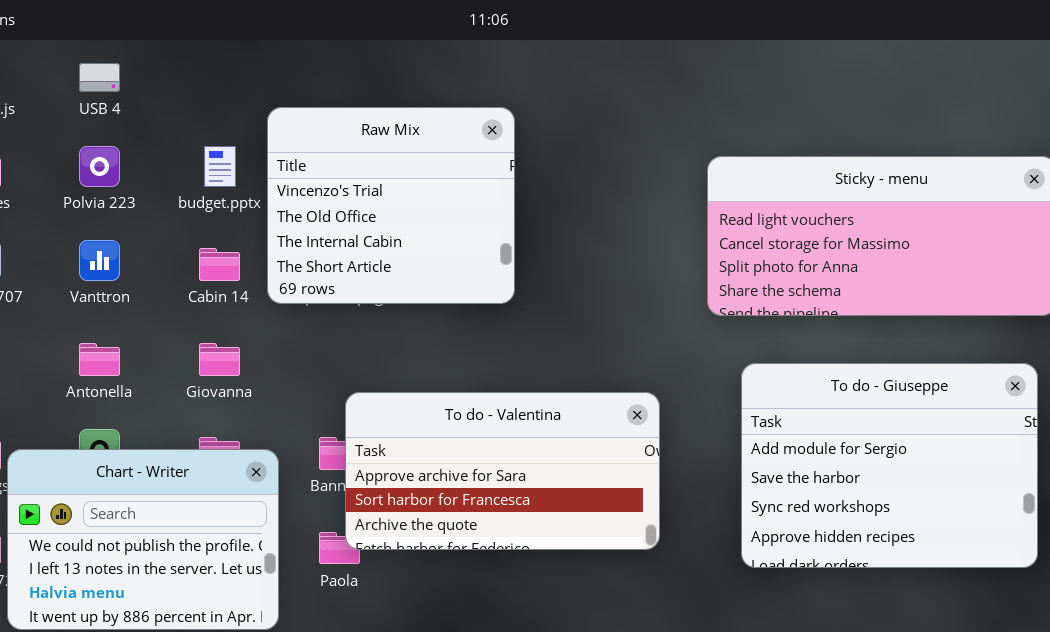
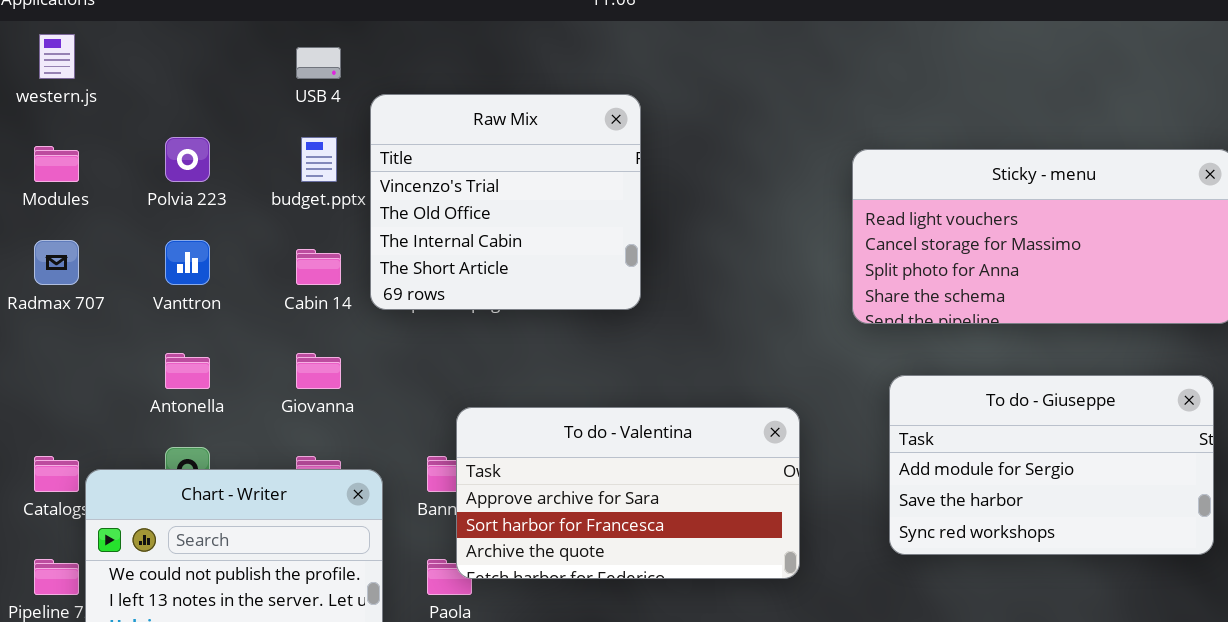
USB 4: [79,63,120,92] -> [296,47,341,79], moved
To do - Giuseppe: [741,363,1038,568] -> [889,375,1214,555], resized

